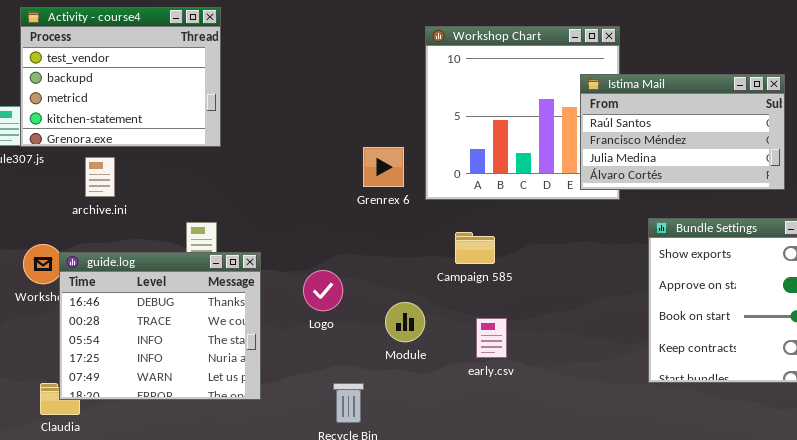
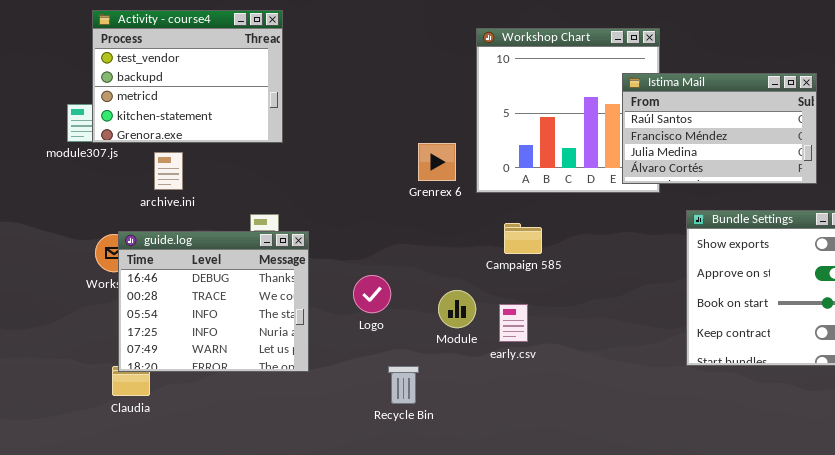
guide.log: [59,252,261,400] -> [118,231,309,372], moved
Logo: [303,270,343,311] -> [353,275,391,313], moved
early.csv: [476,318,507,358] -> [499,304,528,342], moved

